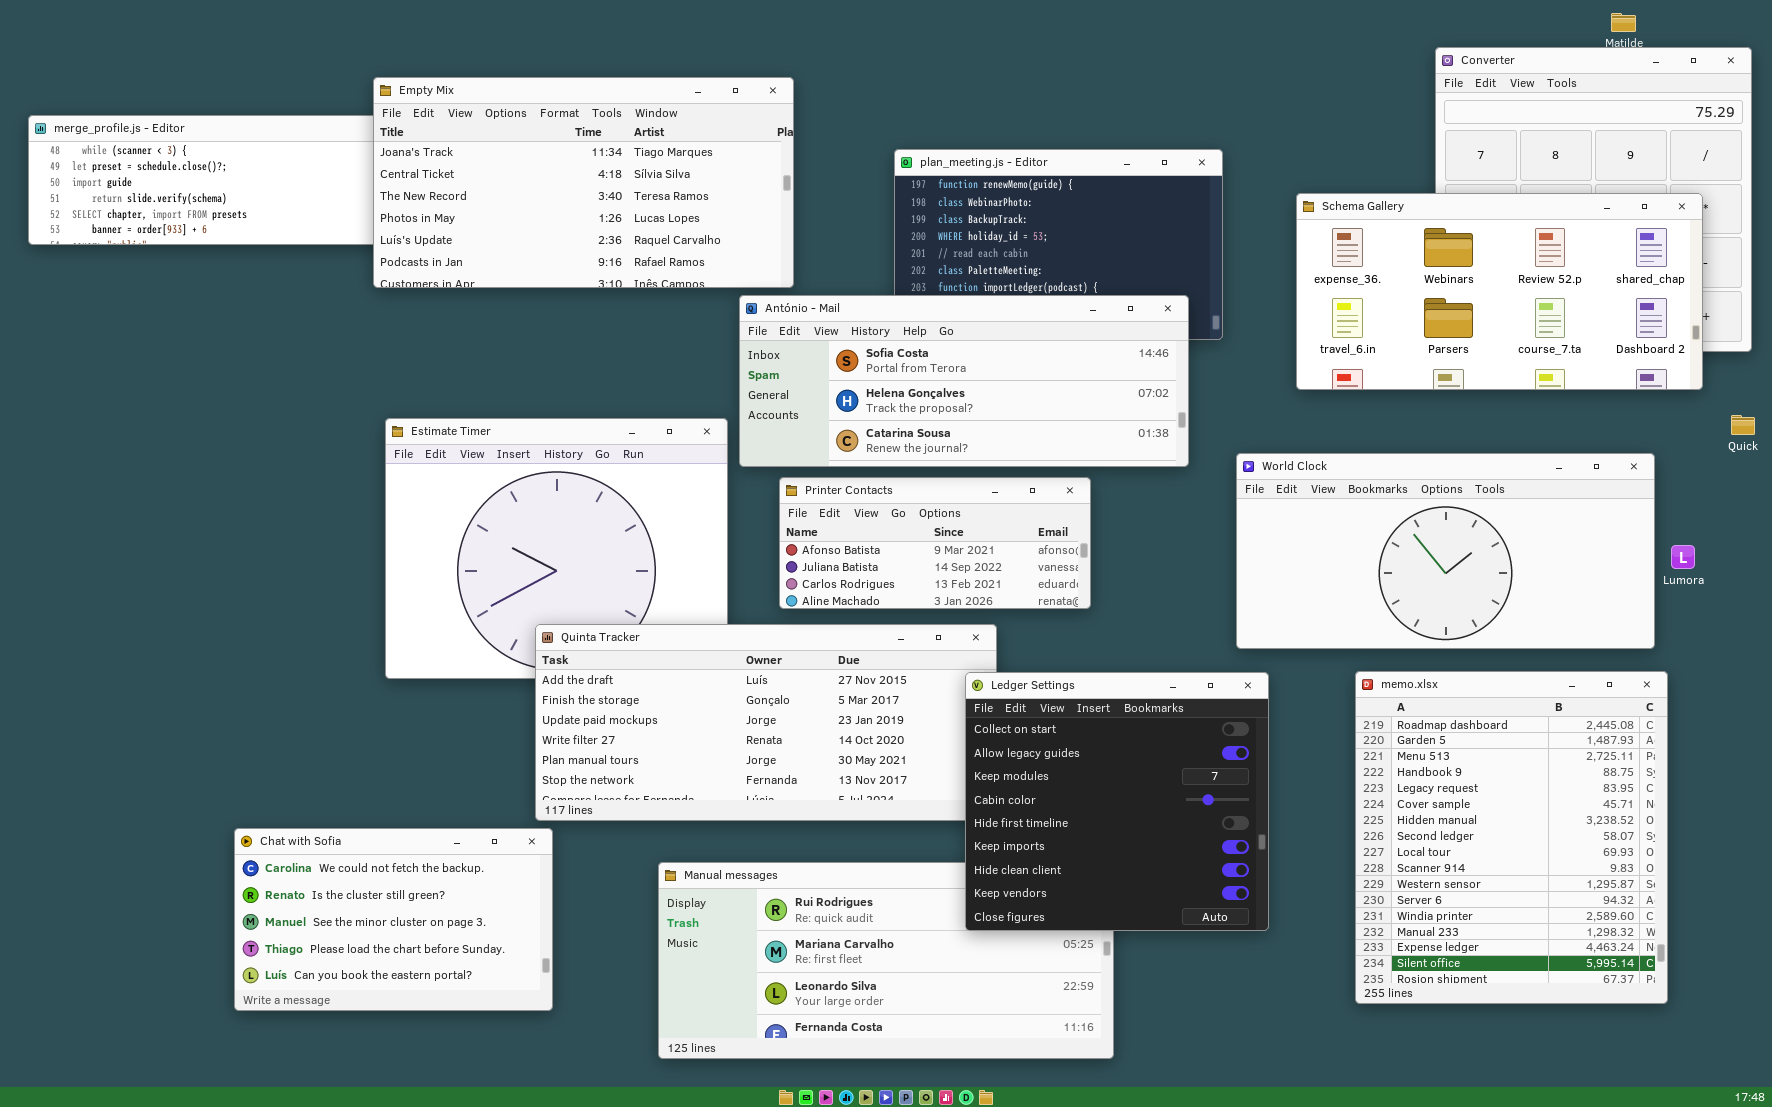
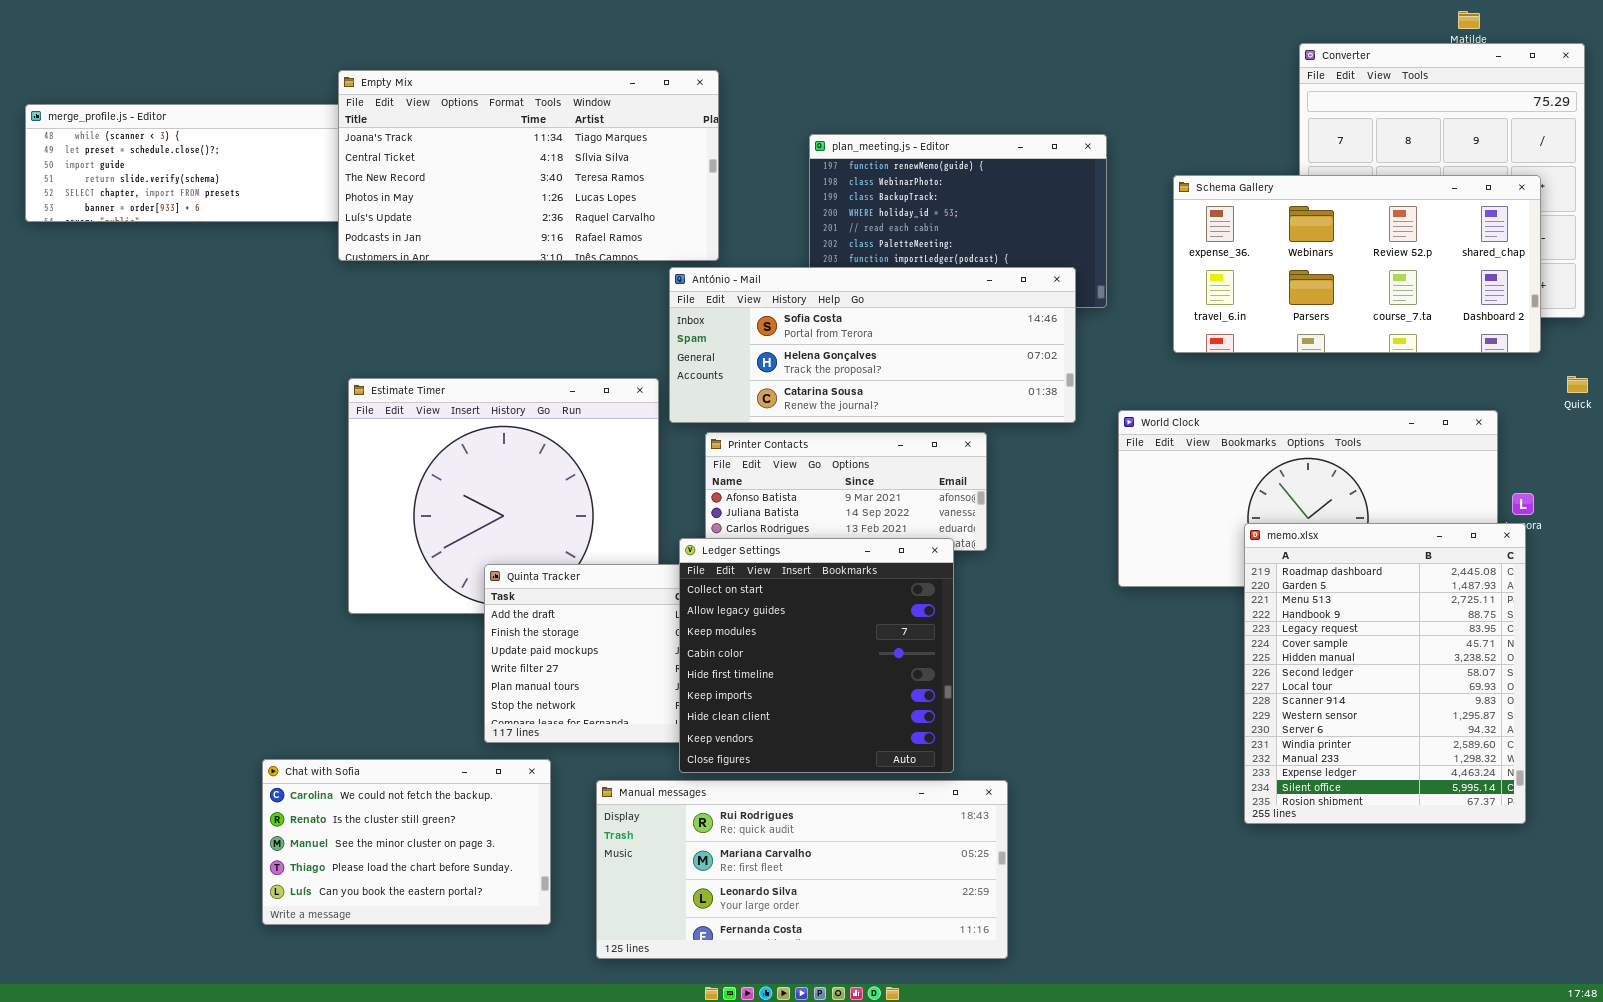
memo.xlsx: [1355,671,1668,1004] -> [1244,523,1526,824], moved
Ledger Settings: [965,672,1269,931] -> [679,538,954,773], moved
Chat with Sofia: [234,828,553,1011] -> [262,759,551,925], moved

